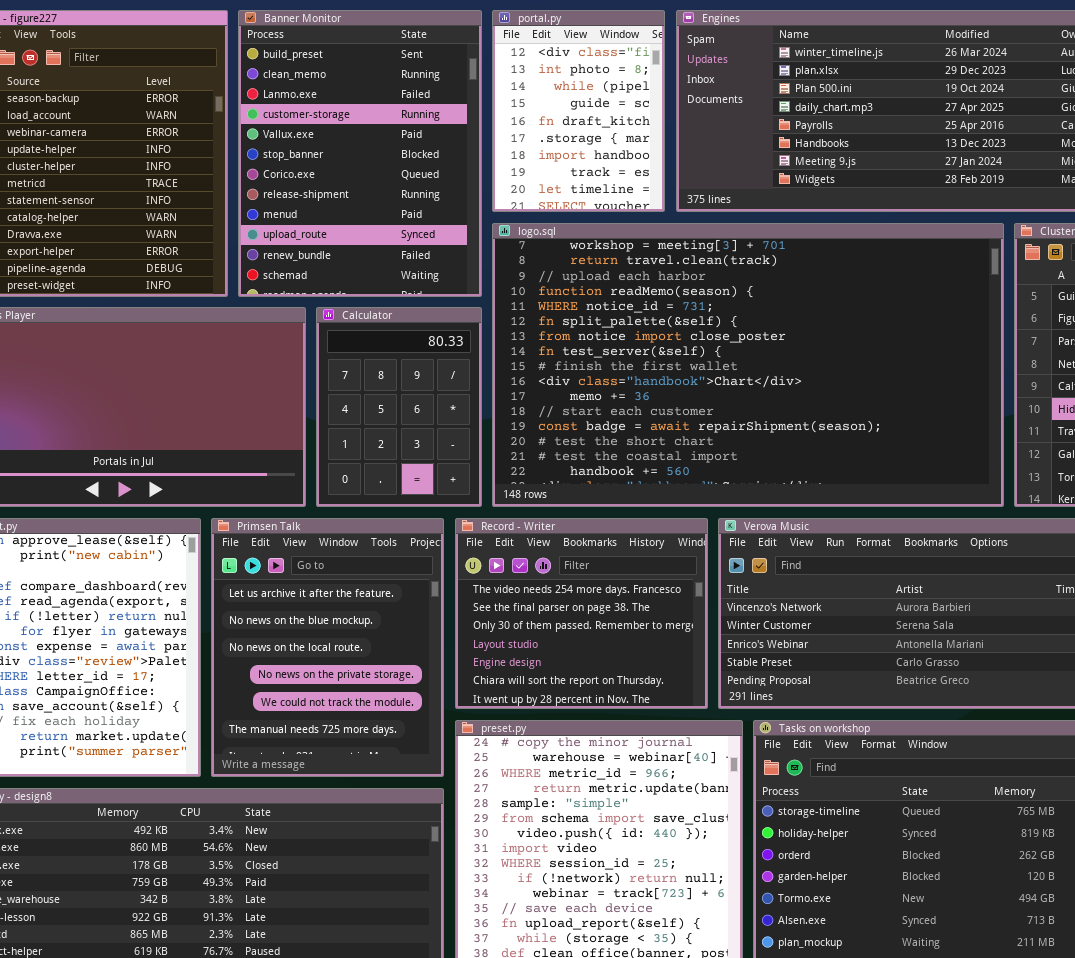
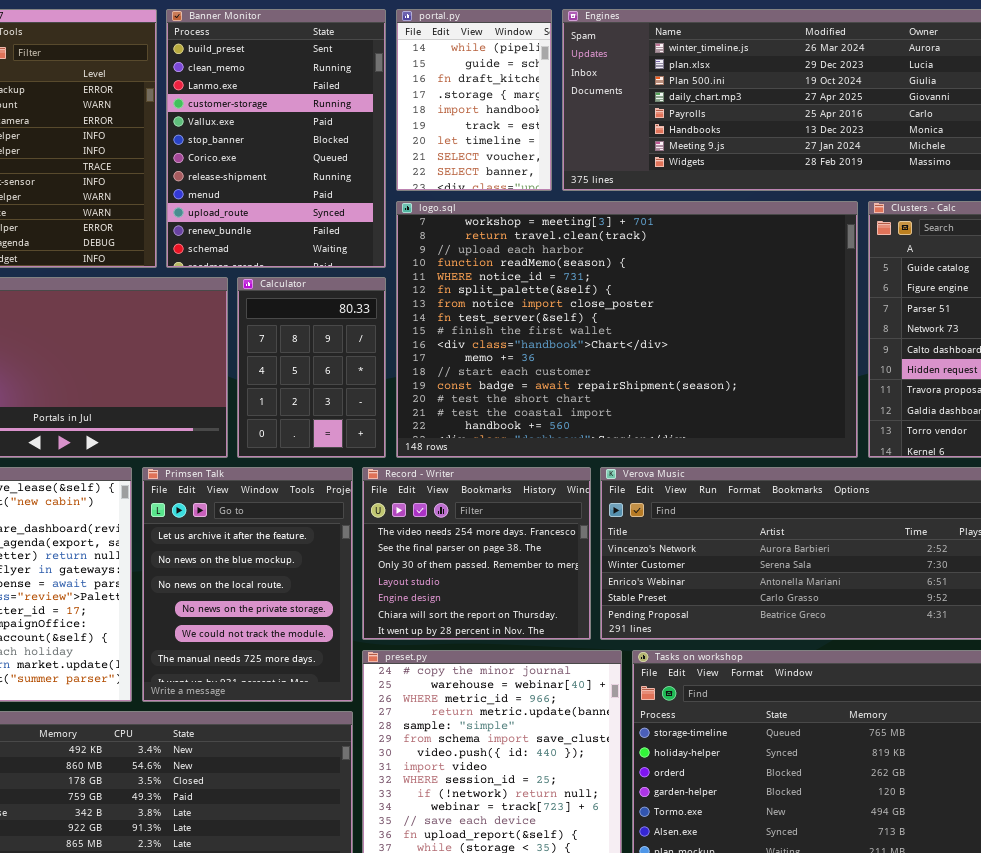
portal.py: [492,10,665,212] -> [396,9,552,191], scrolled down 2 rows

